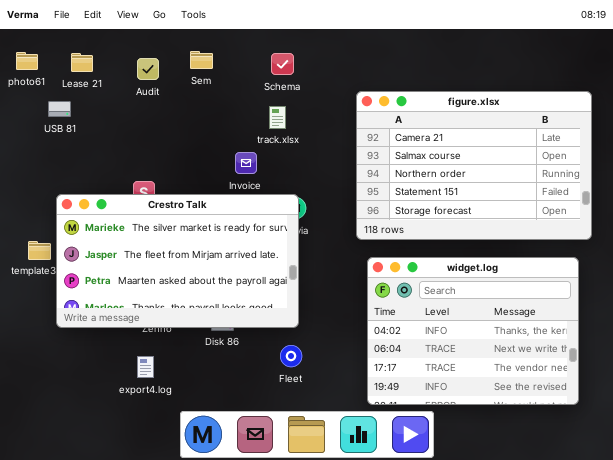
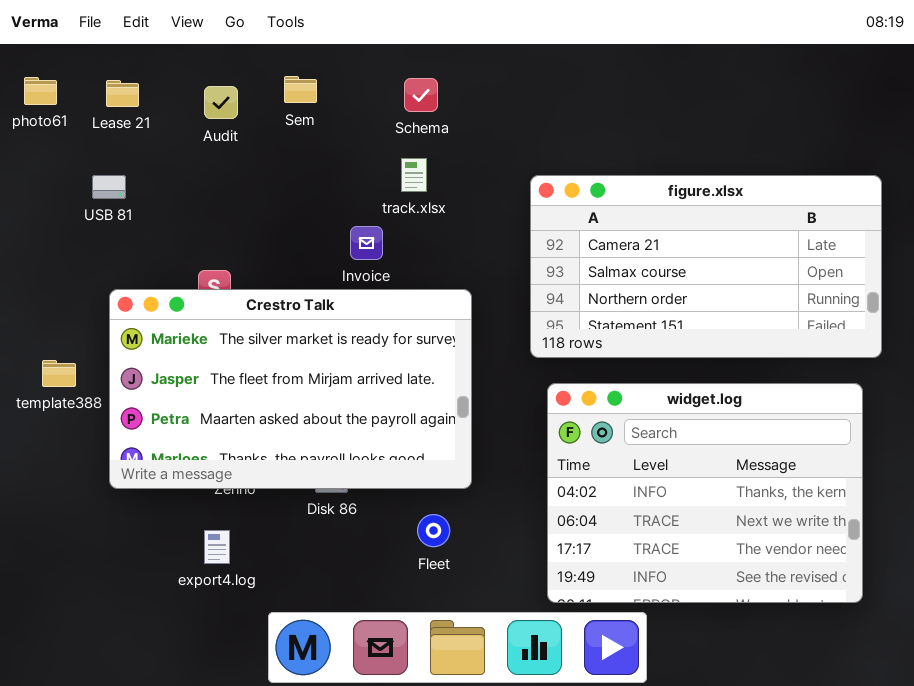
figure.xlsx: [356,91,592,240] -> [530,175,882,358], resized
USB 81: [48,101,71,117] -> [92,175,126,199], moved
Crestro Talk: [56,194,299,328] -> [109,289,472,489], moved

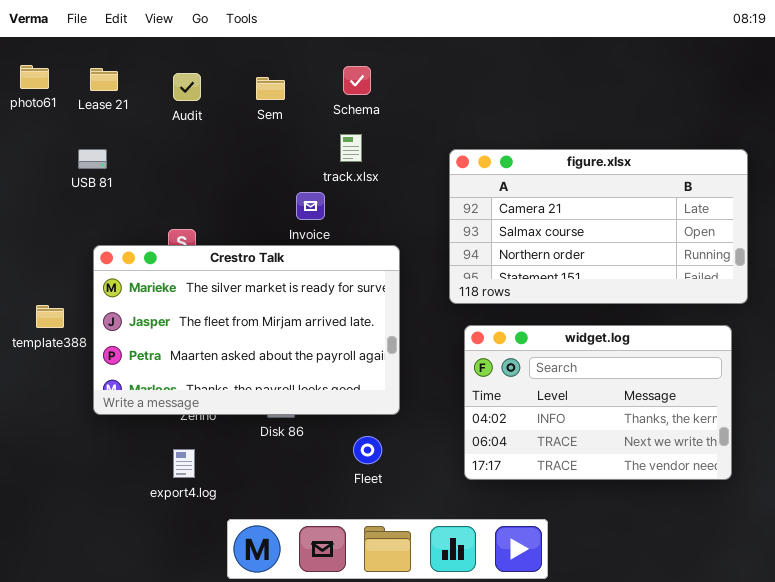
Sem: [284,76,317,103] -> [256,77,285,100], moved
widget.log: [547,383,863,603] -> [464,325,732,480], resized

